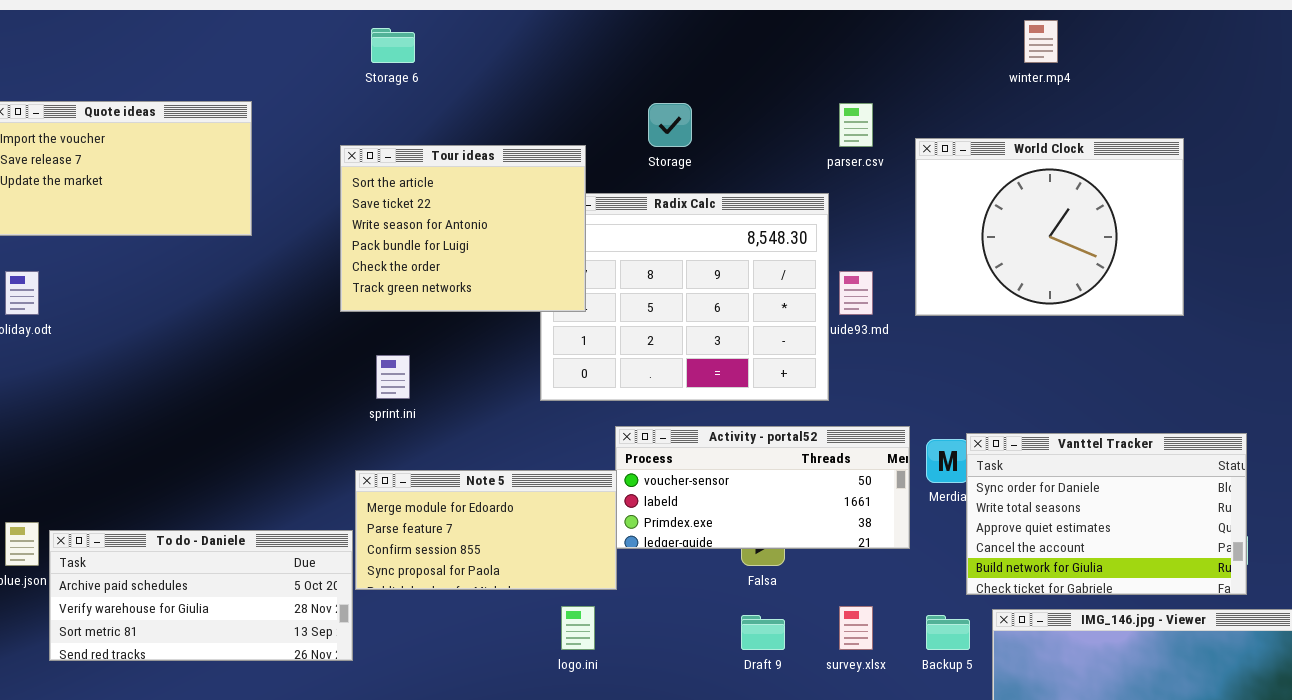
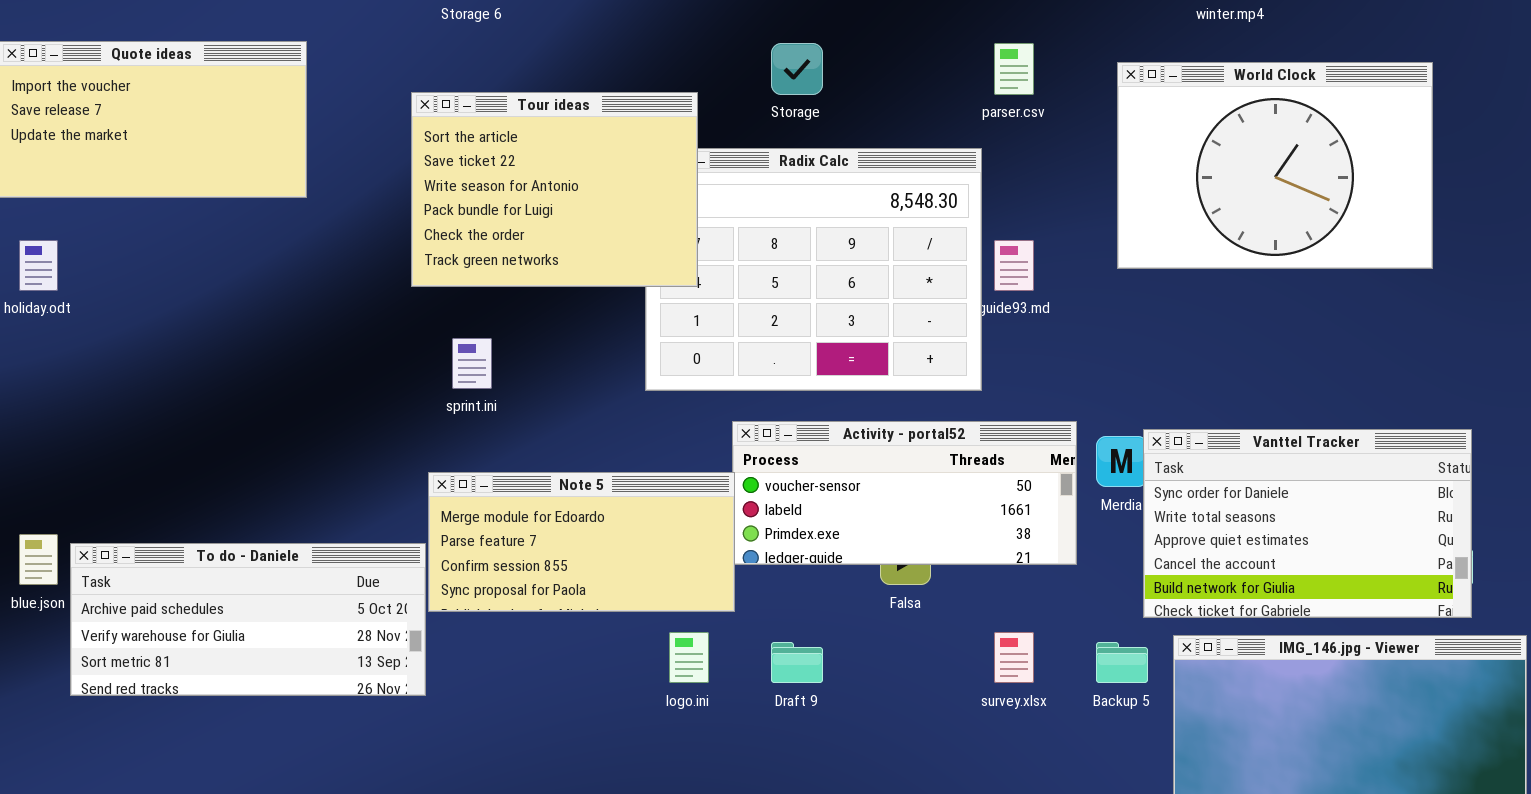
World Clock: [915,138,1184,316] -> [1117,62,1433,269], moved
Draft 9: [741,615,785,650] -> [771,642,823,683], moved

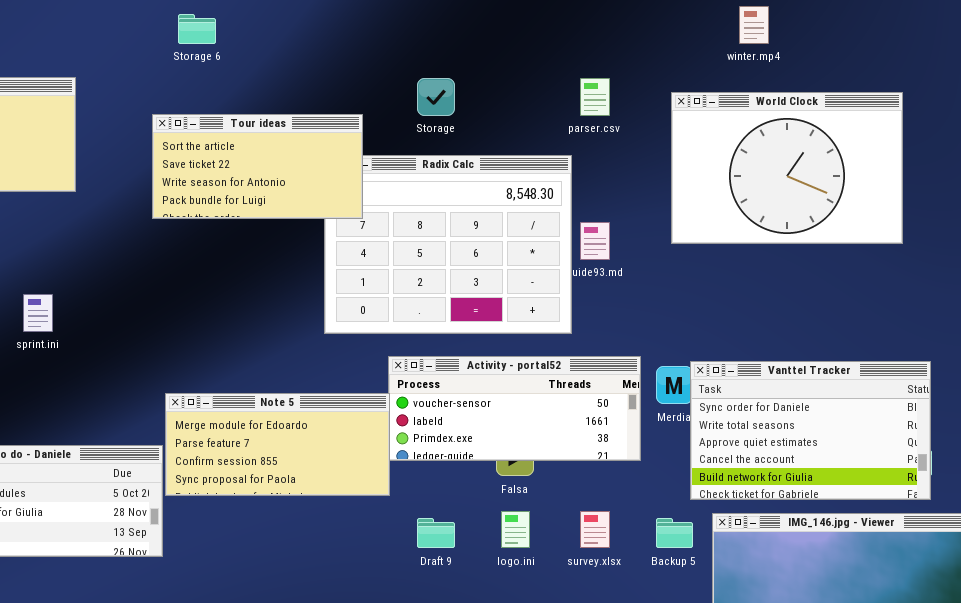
Tour ideas: [411,92,698,287] -> [152,114,363,219], resized
sprint.ini: [452,338,492,389] -> [23,294,53,332], moved
logo.ini: [669,632,709,683] -> [501,511,530,548], moved

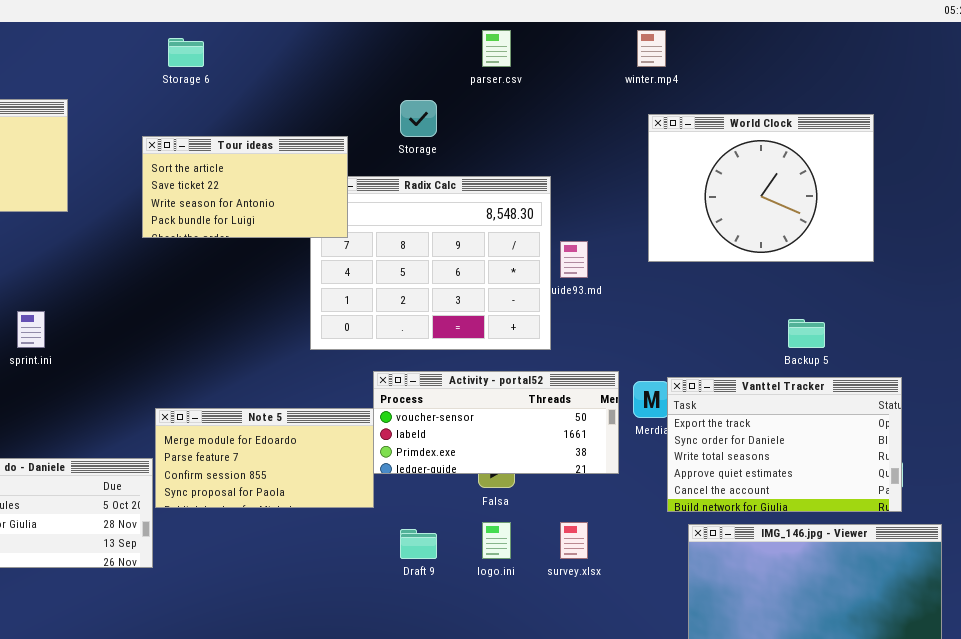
winter.mp4: [739,6,769,44] -> [637,30,666,67], moved
parser.csv: [580,78,610,116] -> [482,30,511,67], moved
Vanttel Tracker: [690,361,931,500] -> [667,377,902,512], scrolled up 1 row
Backup 5: [656,518,693,548] -> [788,319,825,348], moved

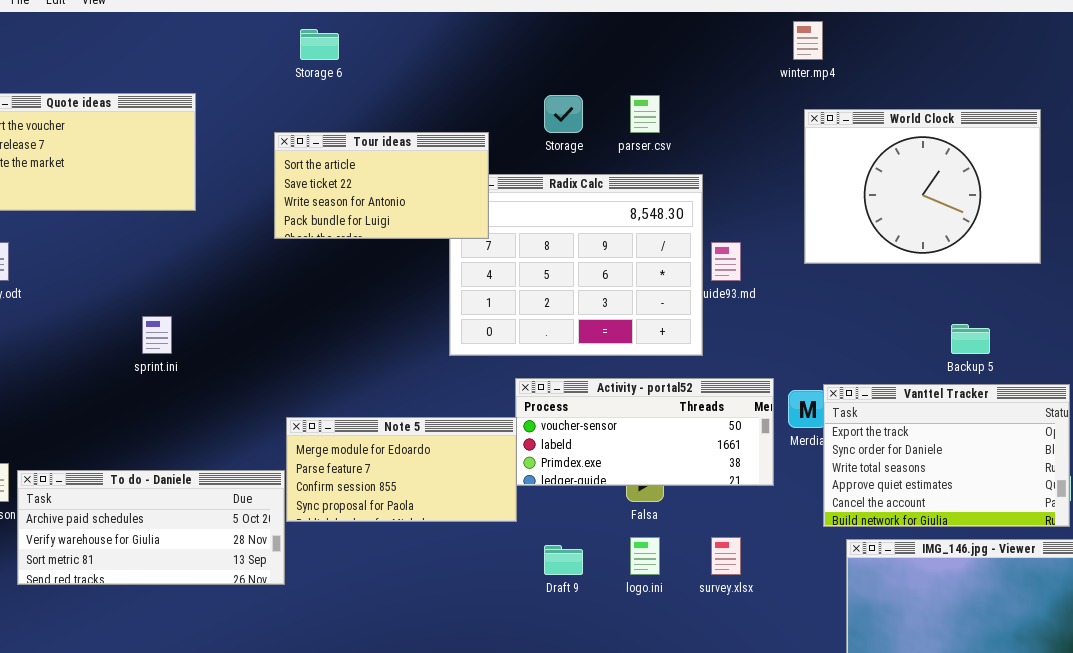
parser.csv: [482,30,511,67] -> [630,95,660,133], moved

